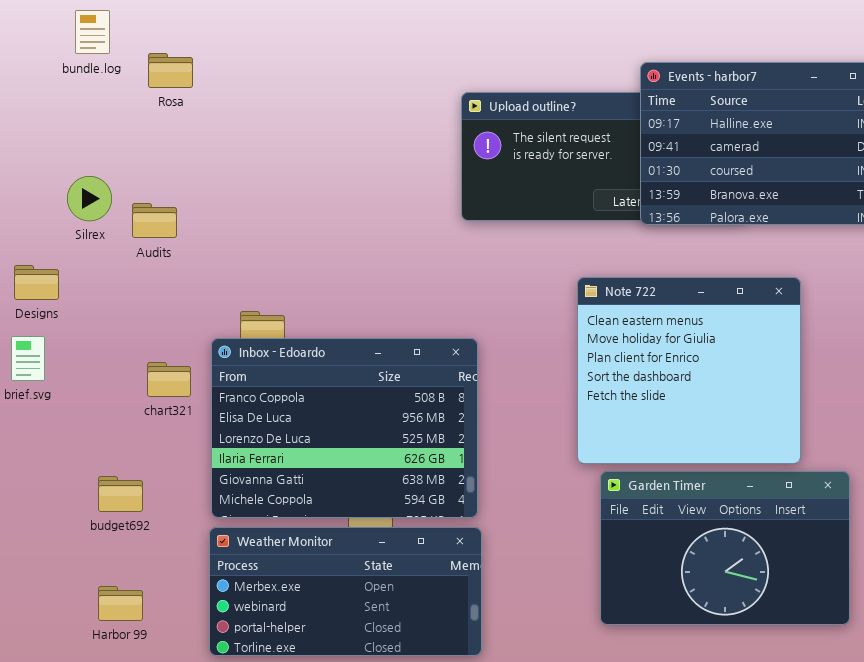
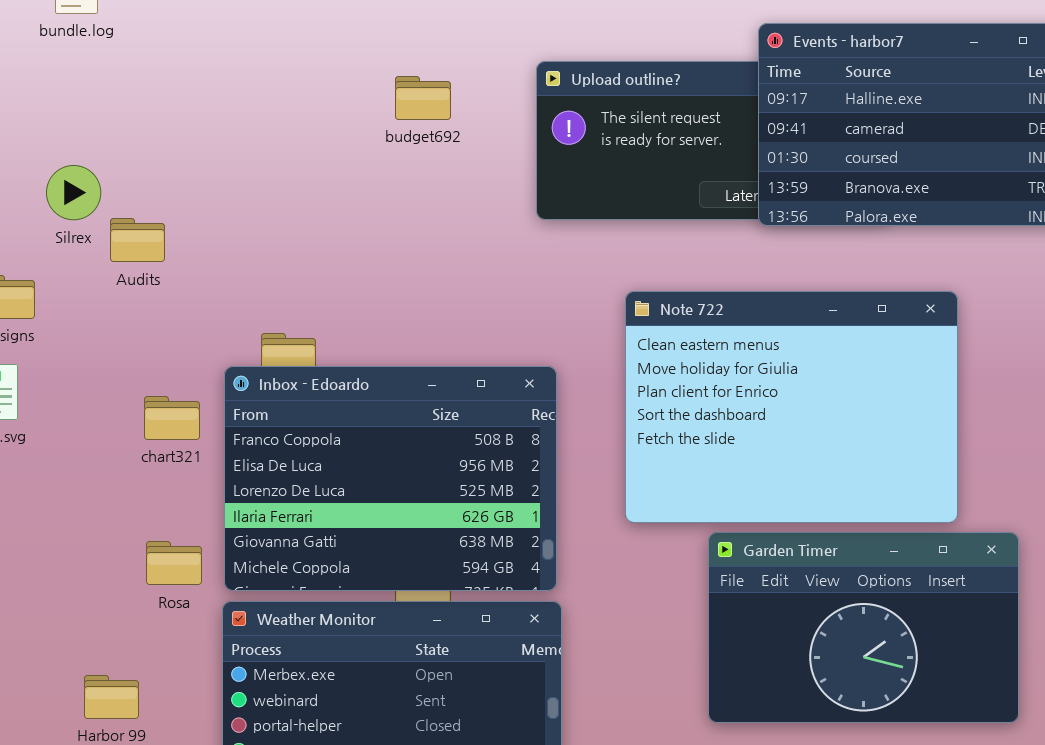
Rosa: [148,53,193,88] -> [146,541,202,585], moved
Audits: [132,203,177,238] -> [110,218,165,262], moved
Note 722: [577,277,801,464] -> [625,291,958,523], resized
budget692: [98,476,143,512] -> [395,76,451,120], moved

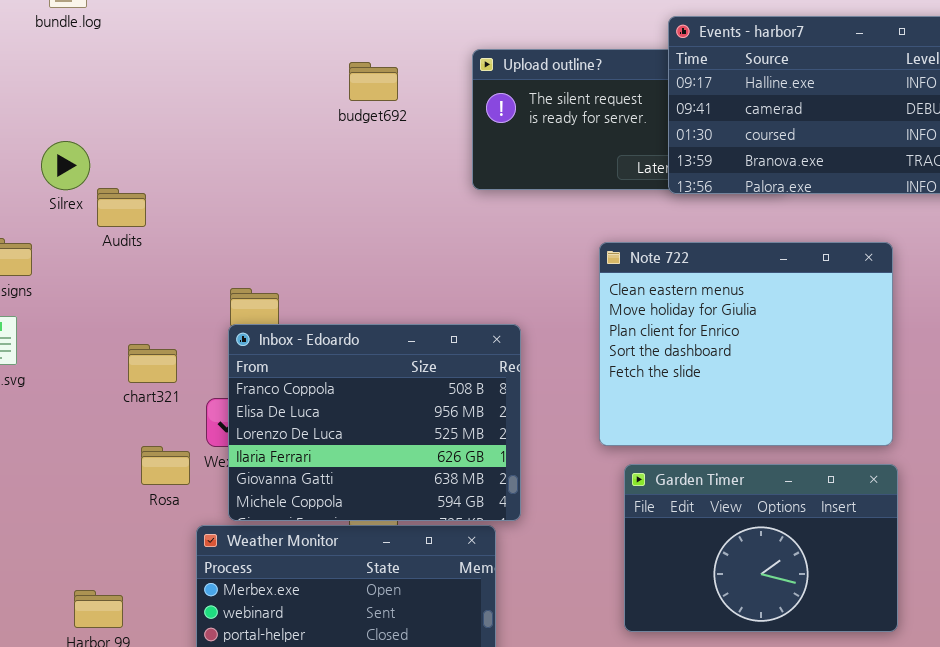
Note 722: [625,291,958,523] -> [599,242,893,446], moved
Inbox - Edoardo: [224,366,557,591] -> [228,324,521,521], moved
Rosa: [146,541,202,585] -> [141,446,190,485], moved

